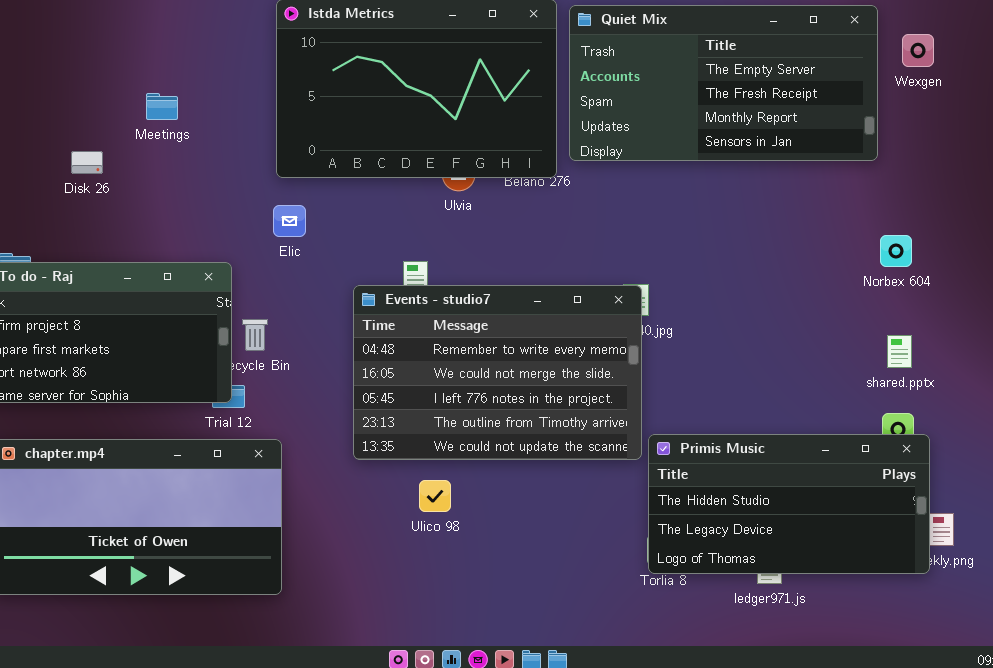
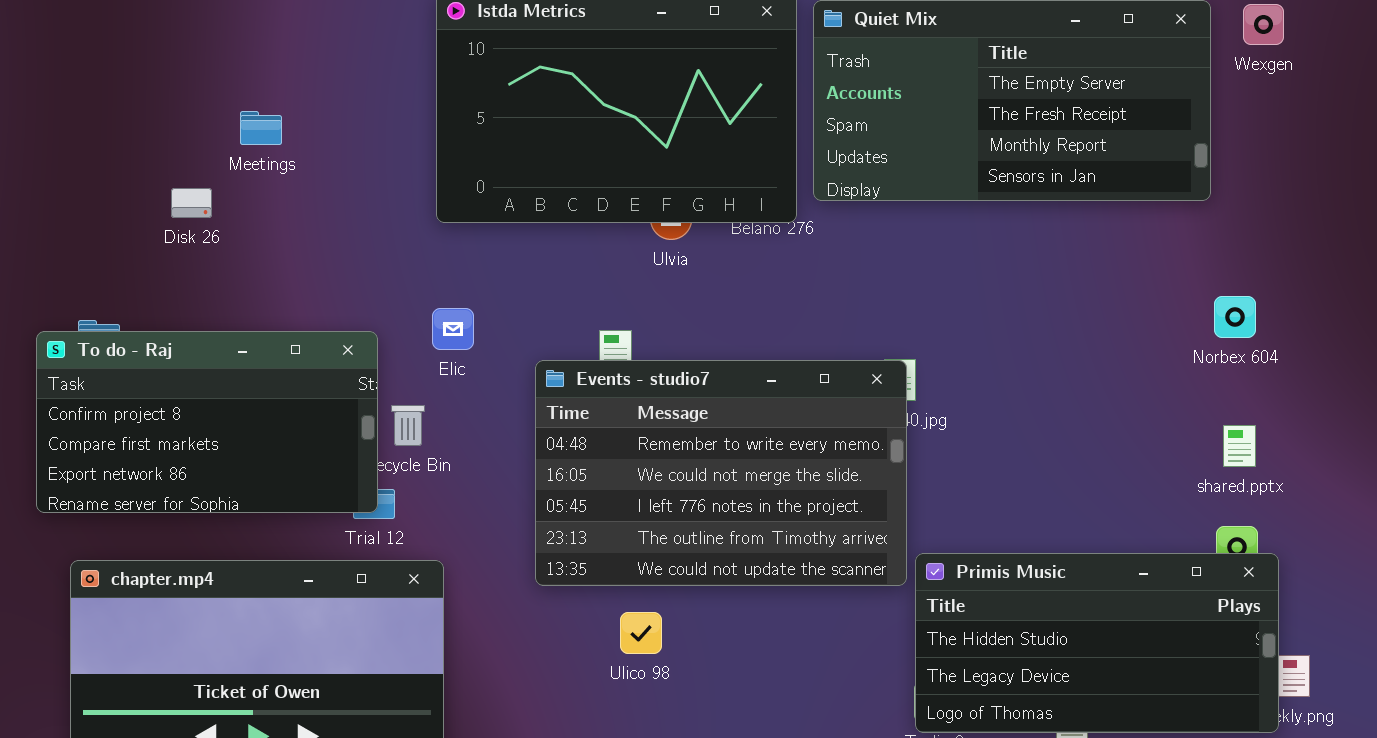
Wexgen: [902,34,934,67] -> [1243,4,1284,45], moved
Meetings: [146,93,178,120] -> [240,111,282,145], moved
Elic: [273,205,306,237] -> [432,308,474,350], moved

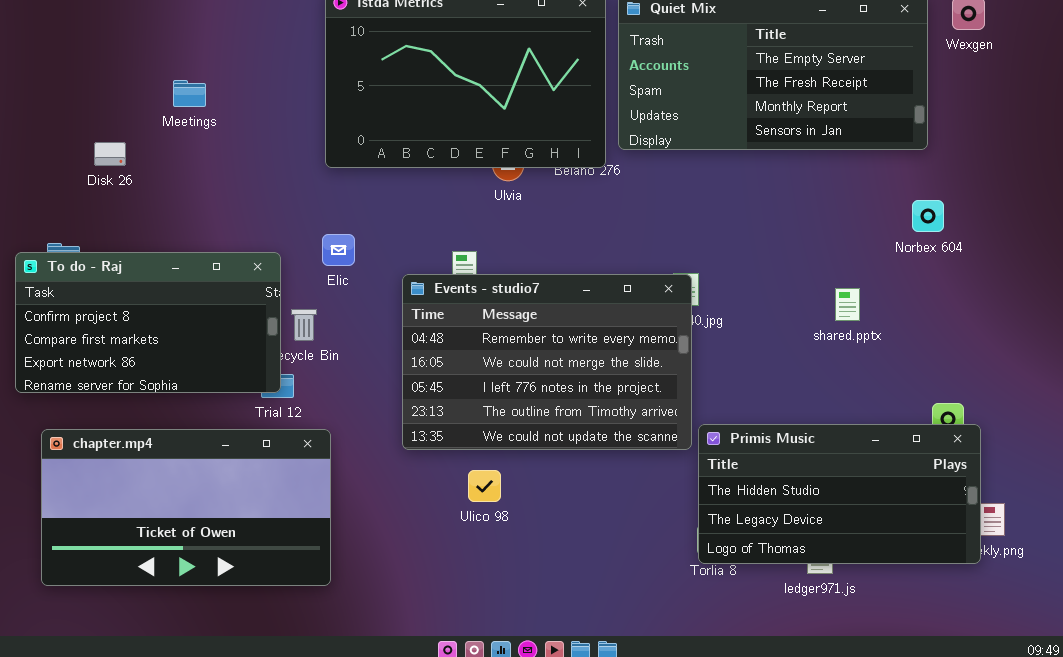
Disk 26: [171,188,212,218] -> [94,142,126,166], moved
Norbex 604: [1214,296,1256,338] -> [912,200,944,232], moved
shared.pptx: [1223,425,1256,467] -> [835,288,860,321], moved

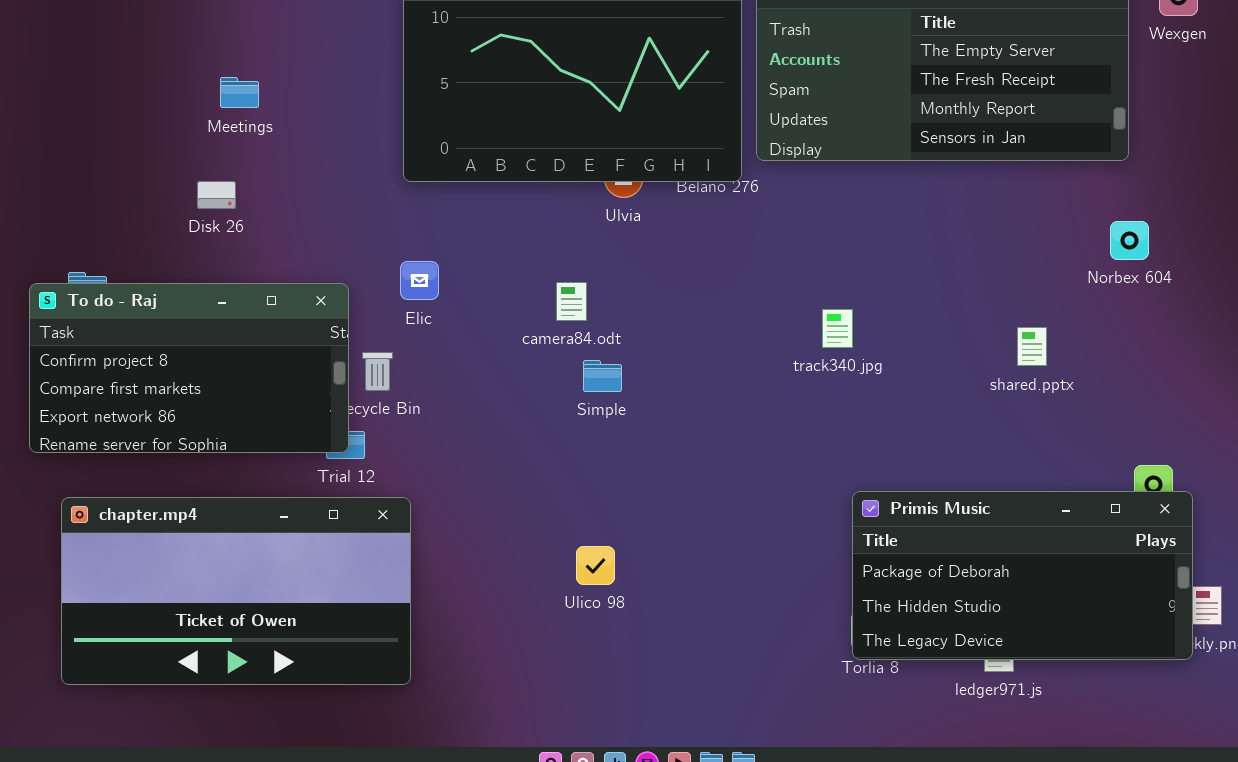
Disk 26: [94,142,126,166] -> [197,181,236,209], moved
Events - studio7: [402,274,692,450] -> none, closed
Primis Music: [698,424,981,564] -> [852,491,1193,660], scrolled up 1 row

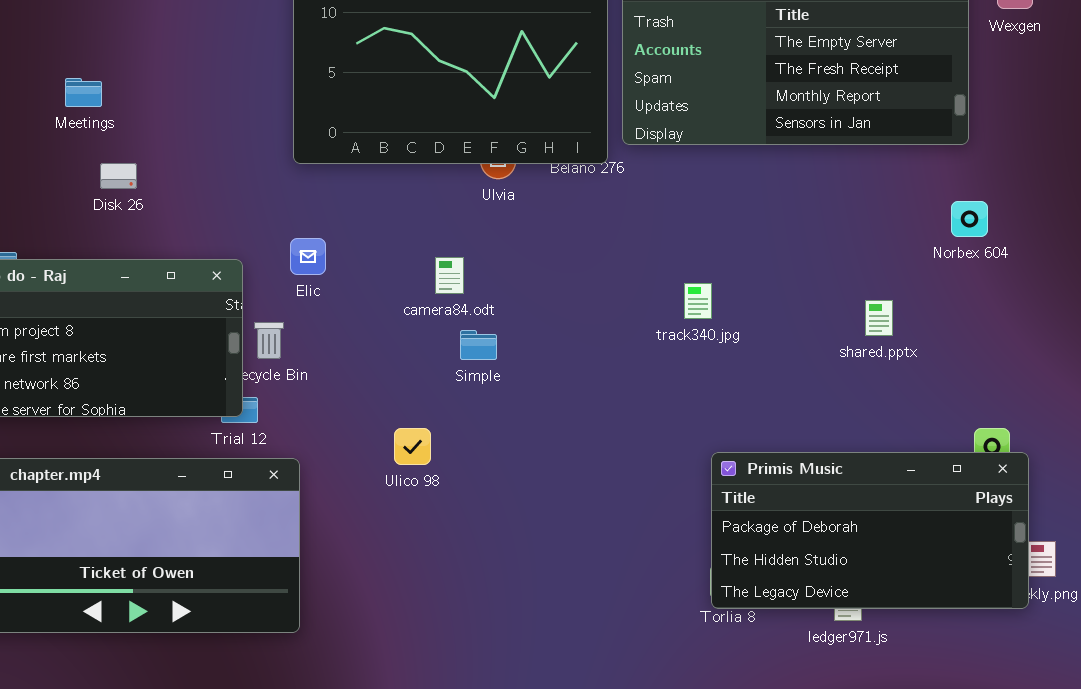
Meetings: [220,77,259,108] -> [65,78,102,107], moved
Ulico 98: [576,546,615,585] -> [394,428,431,465], moved

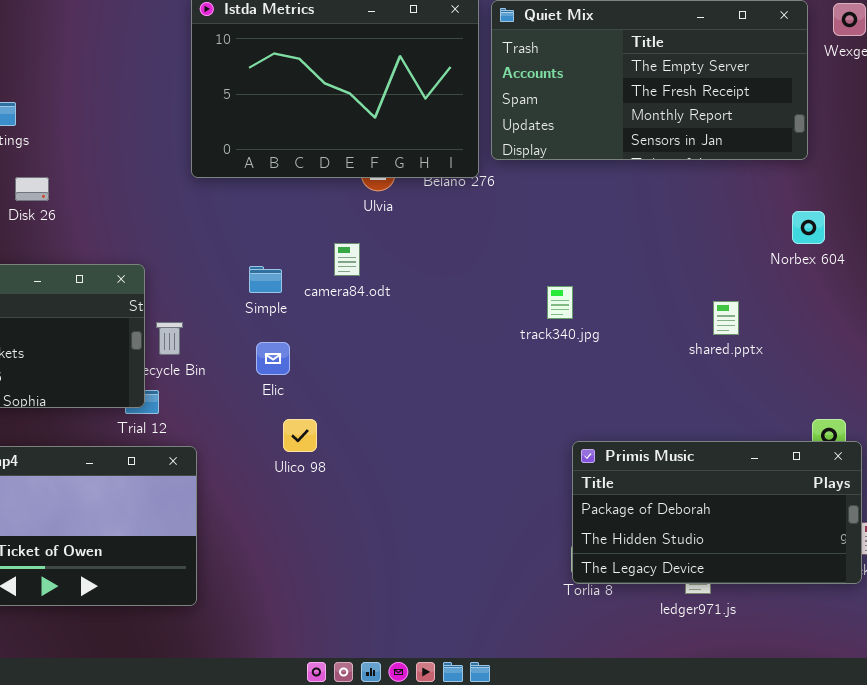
Elic: [290,238,326,275] -> [256,342,290,375], moved
camera84.odt: [435,257,464,294] -> [334,243,360,276], moved
Simple: [460,330,497,360] -> [249,266,282,293], moved

